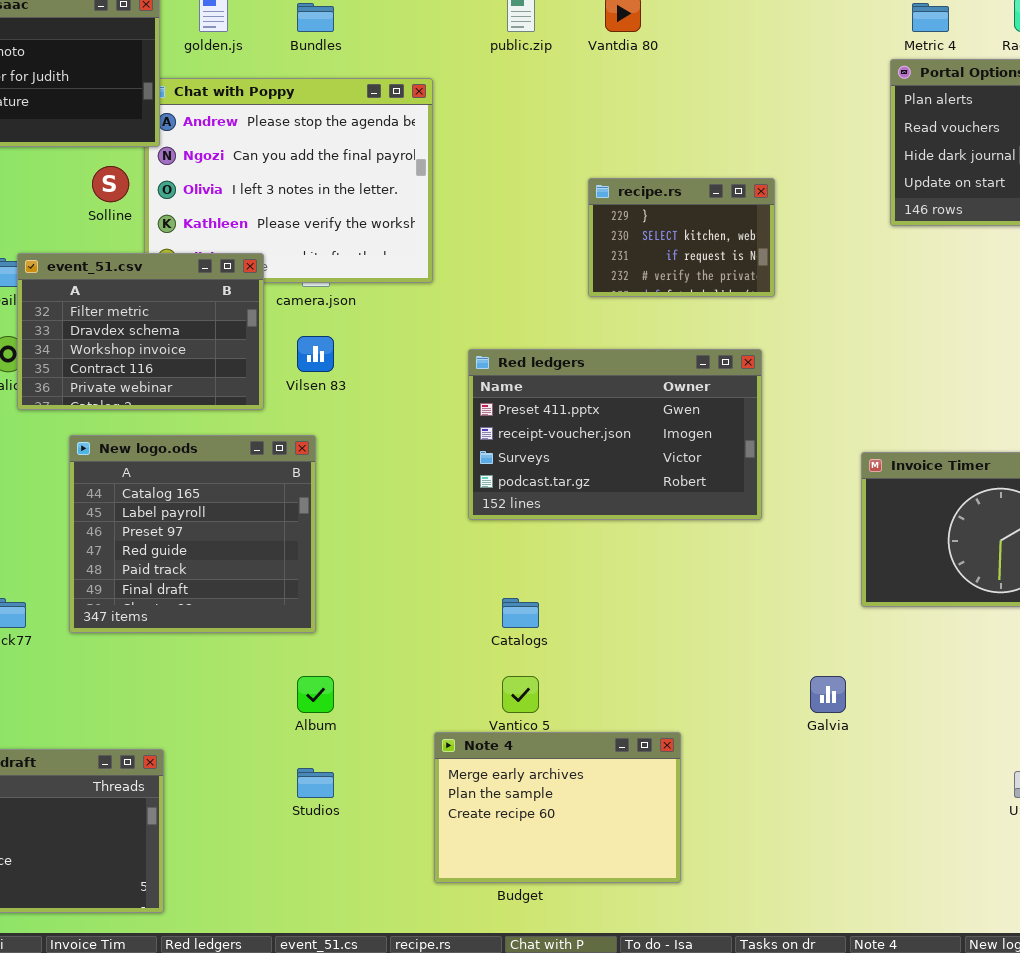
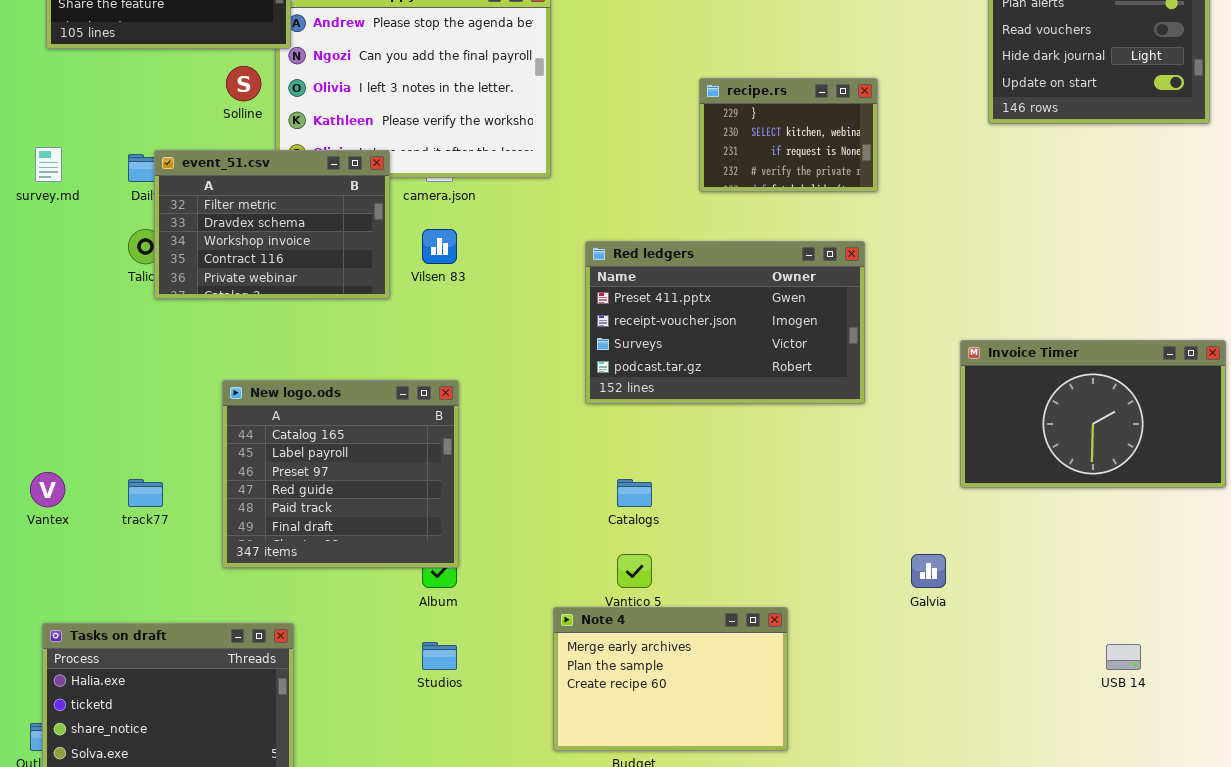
New logo.ods: [69,435,316,633] -> [222,380,459,568], moved

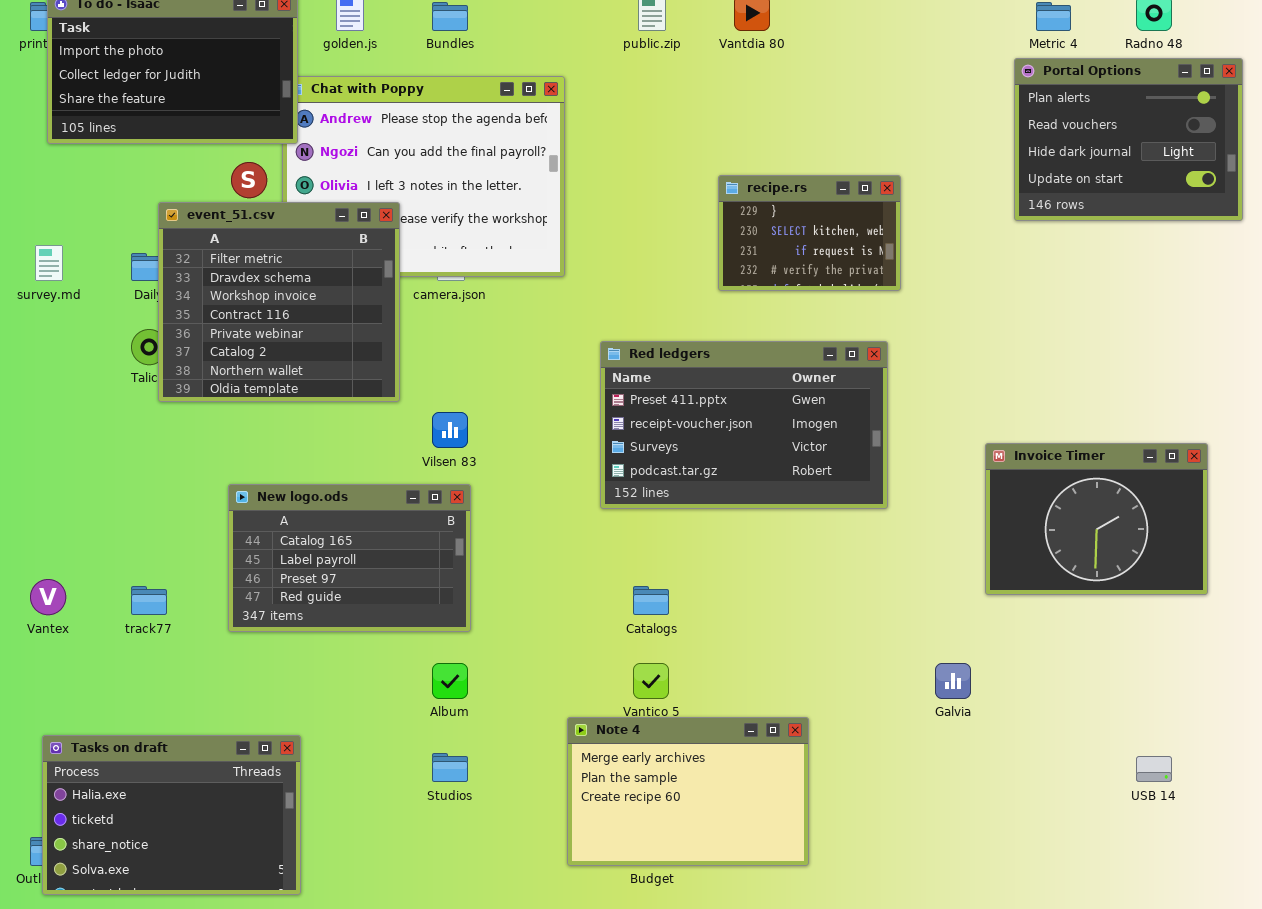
event_51.csv: [154,150,390,299] -> [158,202,400,402], resized
Vilsen 83: [422,229,457,264] -> [432,412,468,448], moved
Invoice Timer: [960,340,1226,488] -> [985,443,1208,595], resized
New logo.ods: [222,380,459,568] -> [228,484,471,632], resized

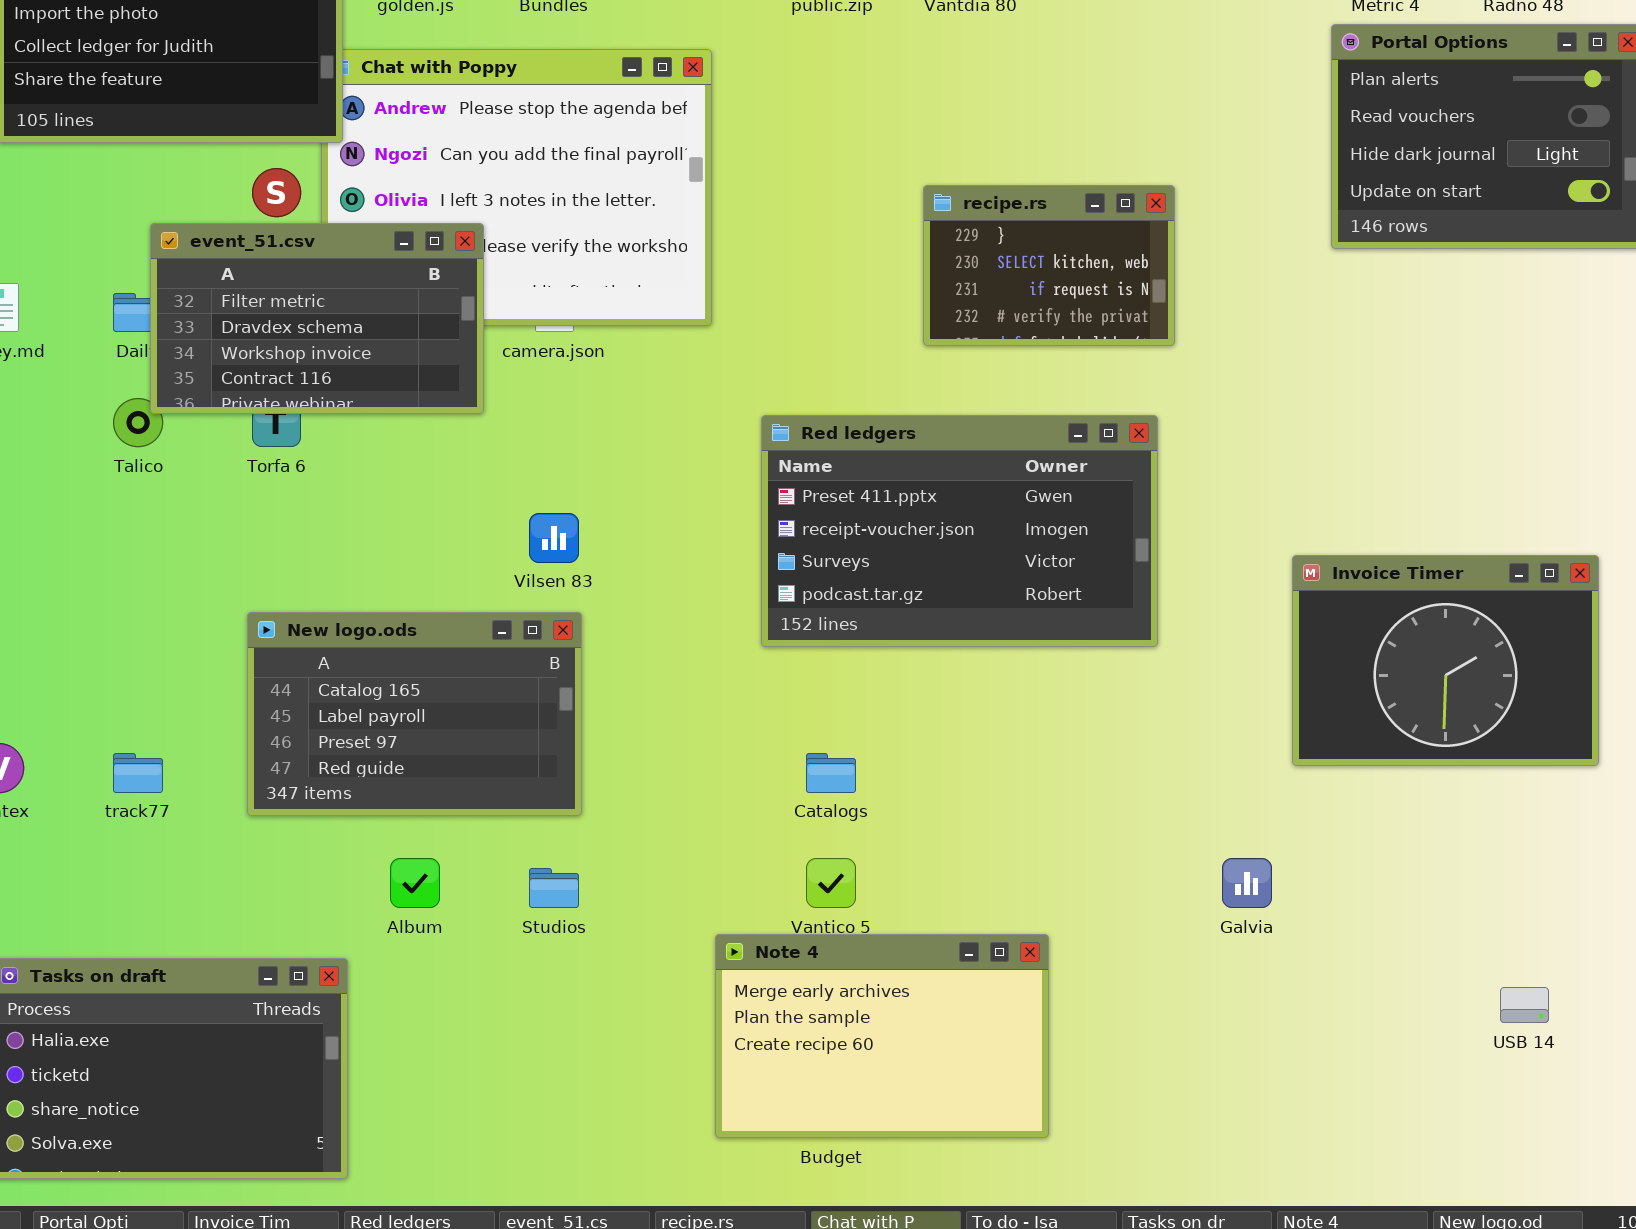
event_51.csv: [158,202,400,402] -> [150,223,484,414], resized
Album: [432,663,468,699] -> [390,858,440,908], moved
Studios: [432,753,468,782] -> [529,868,579,908], moved

